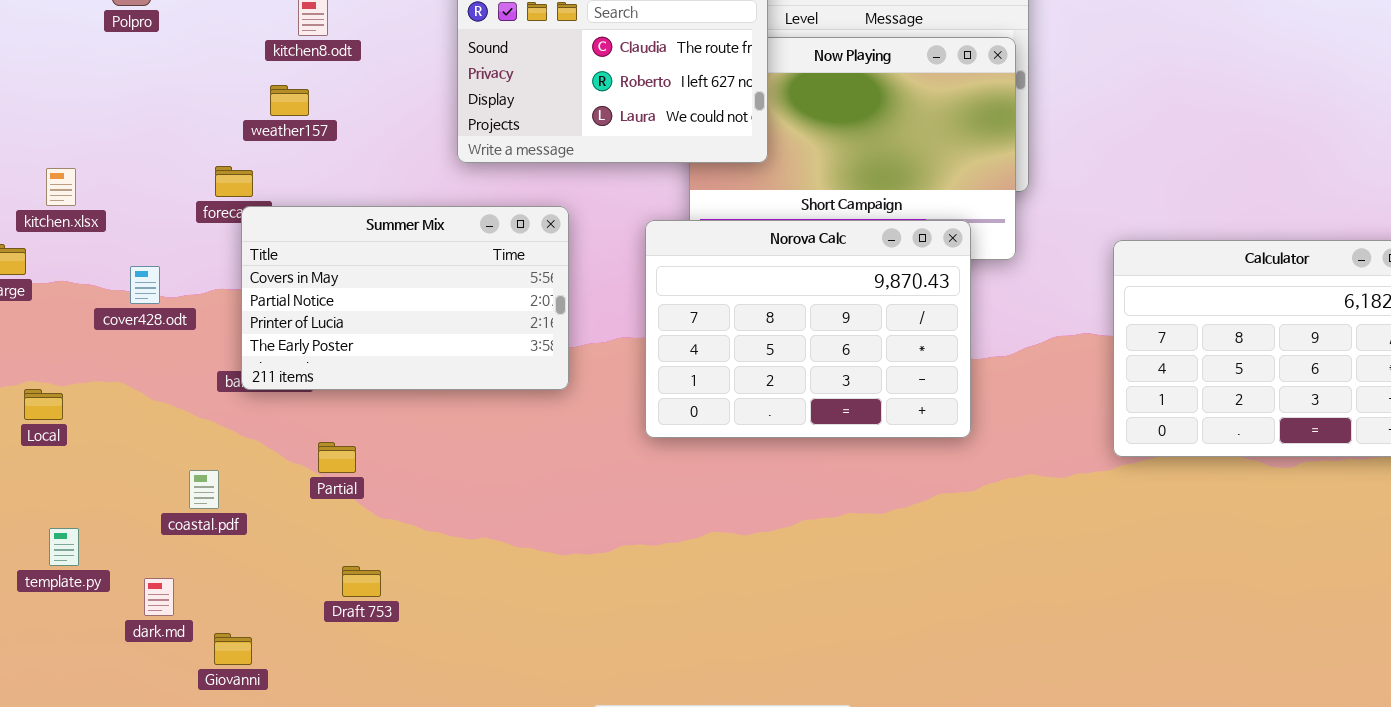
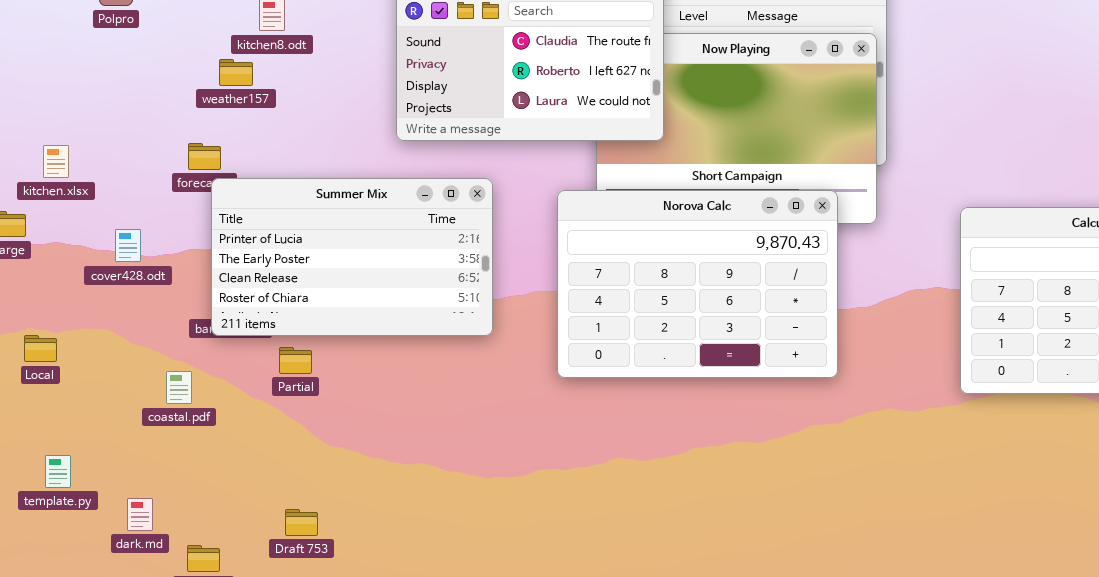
weather157: [270,85,309,116] -> [219,59,253,86], moved
Summer Mix: [241,206,569,390] -> [211,178,493,336], scrolled down 2 rows
Partial: [318,442,356,473] -> [279,347,312,374], moved
coastal.pdf: [189,470,219,509] -> [166,371,192,404], moved
Draft 753: [342,566,381,597] -> [285,509,318,536], moved

